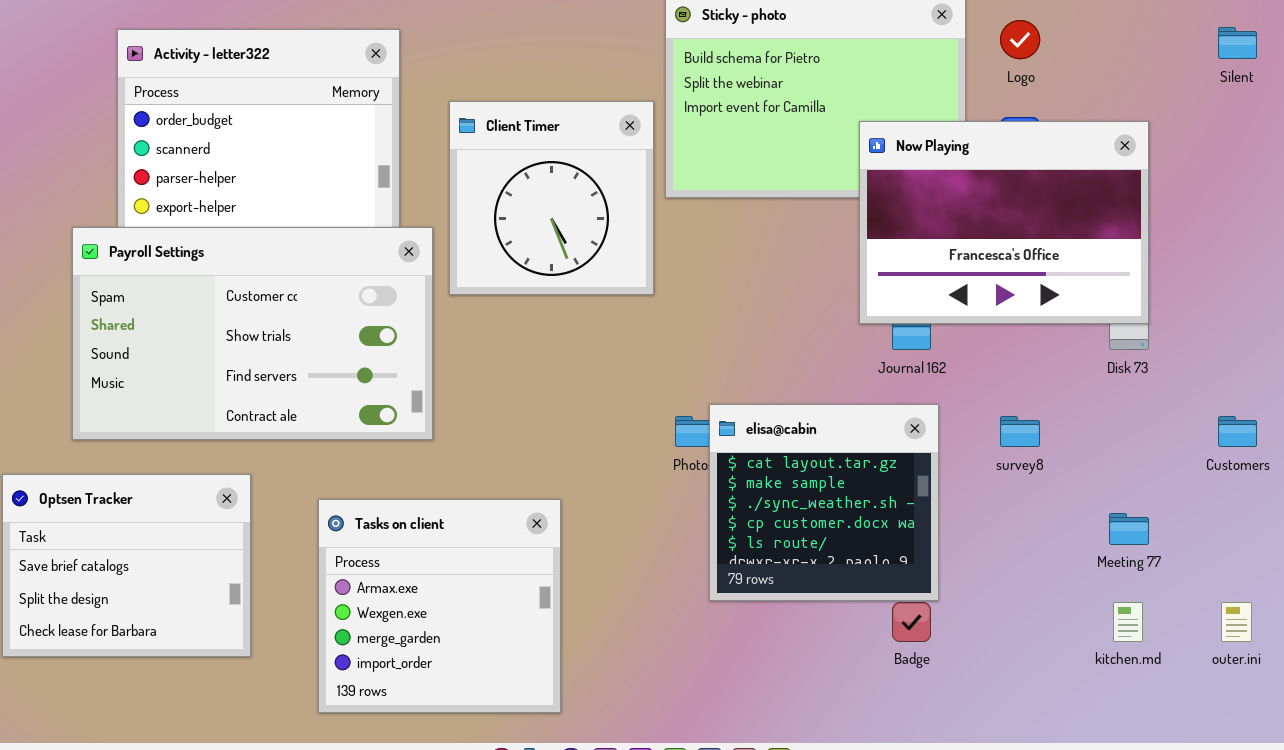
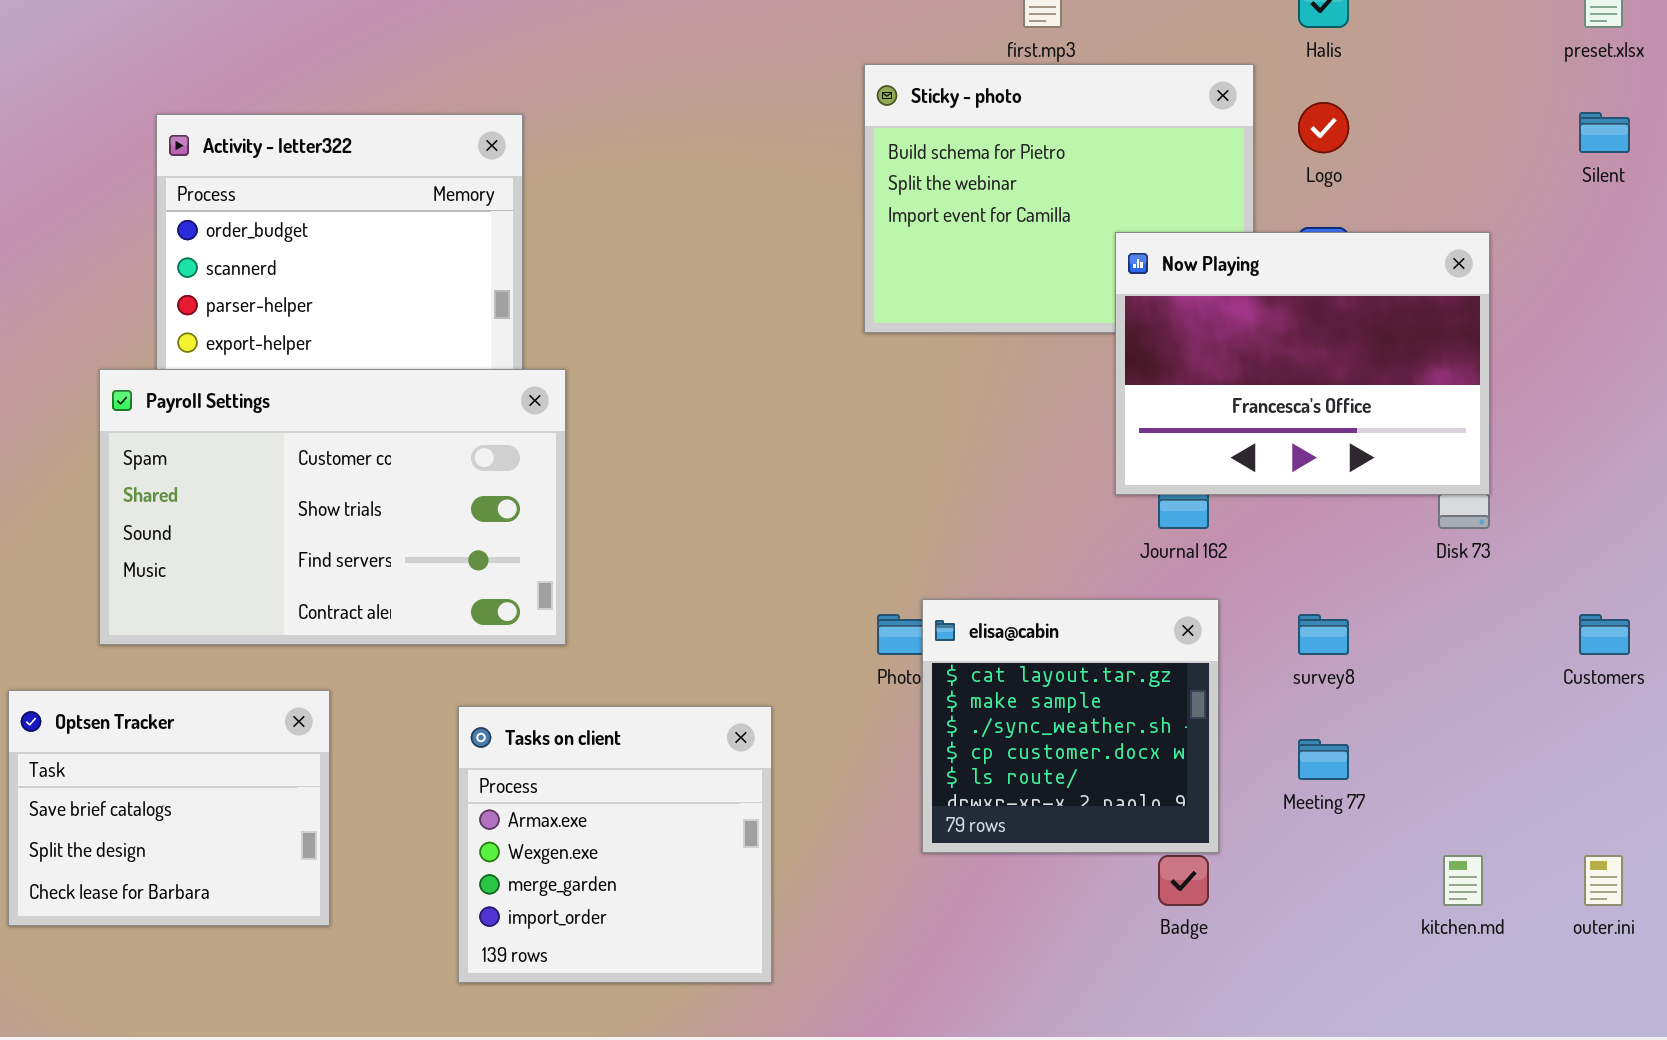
Client Timer: [449,101,654,295] -> none, closed
Tasks on client: [318,499,561,713] -> [458,706,772,983], moved
Meeting 77: [1109,513,1149,545] -> [1298,739,1349,780], moved

